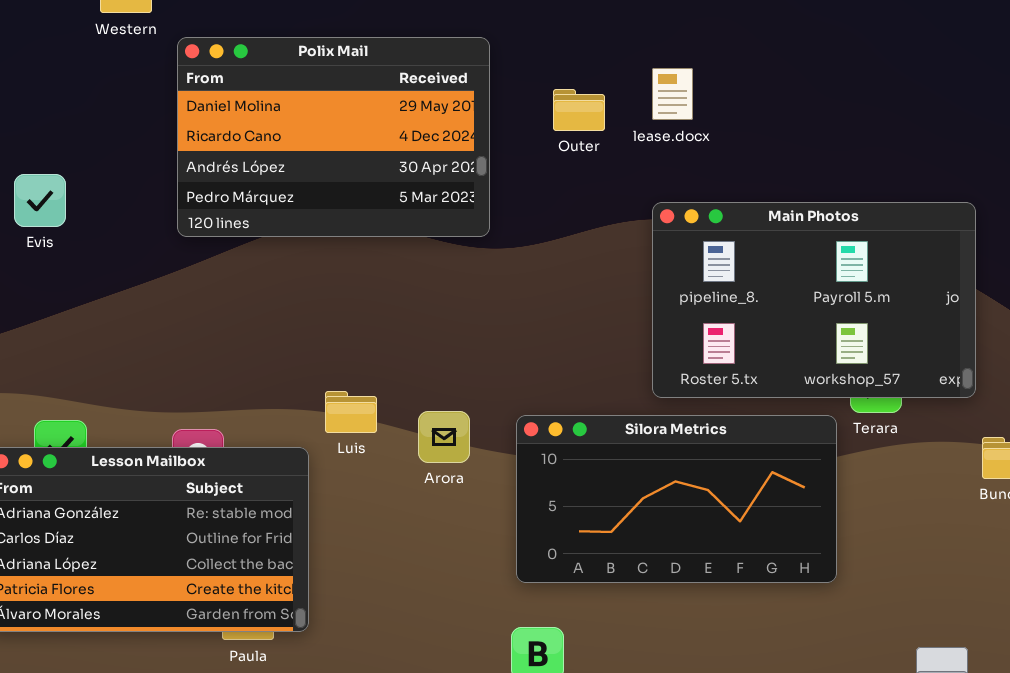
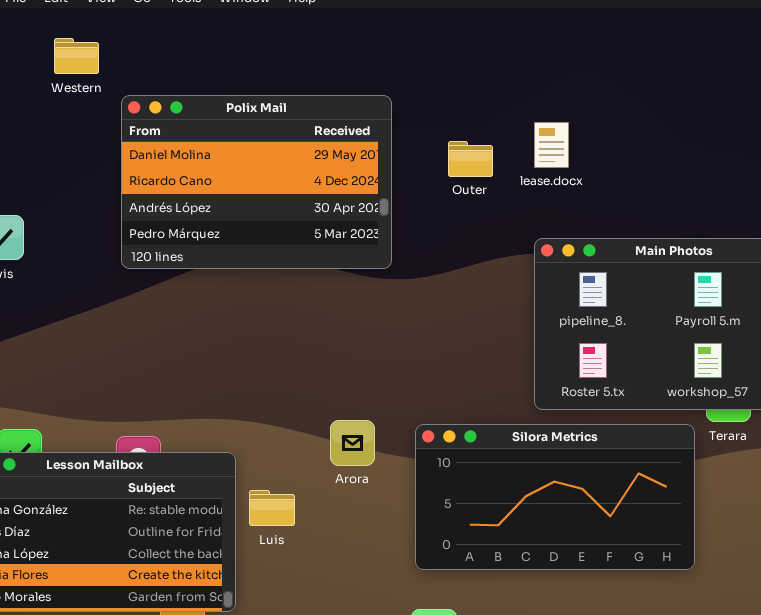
Luis: [325,391,377,433] -> [249,490,295,526], moved

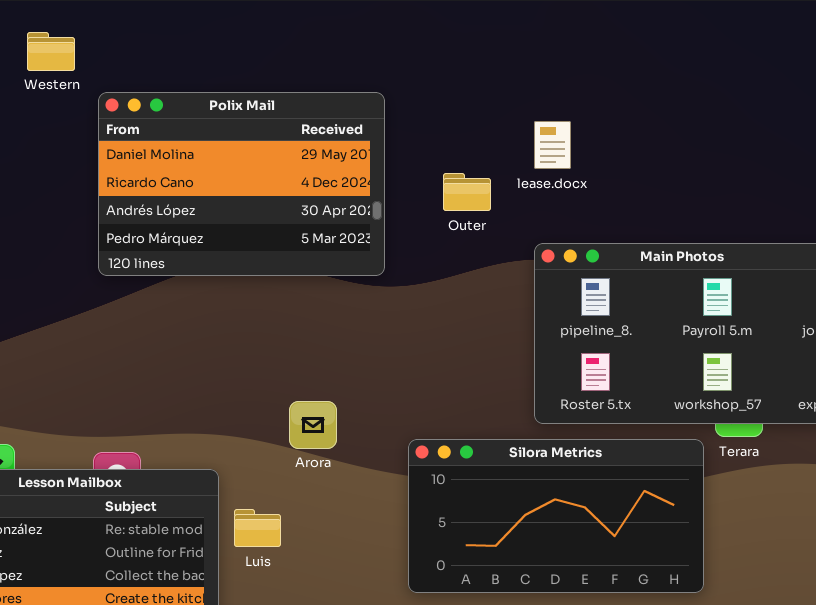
Outer: [448,141,493,177] -> [443,173,491,211], moved
Arora: [330,420,375,466] -> [289,401,337,449], moved

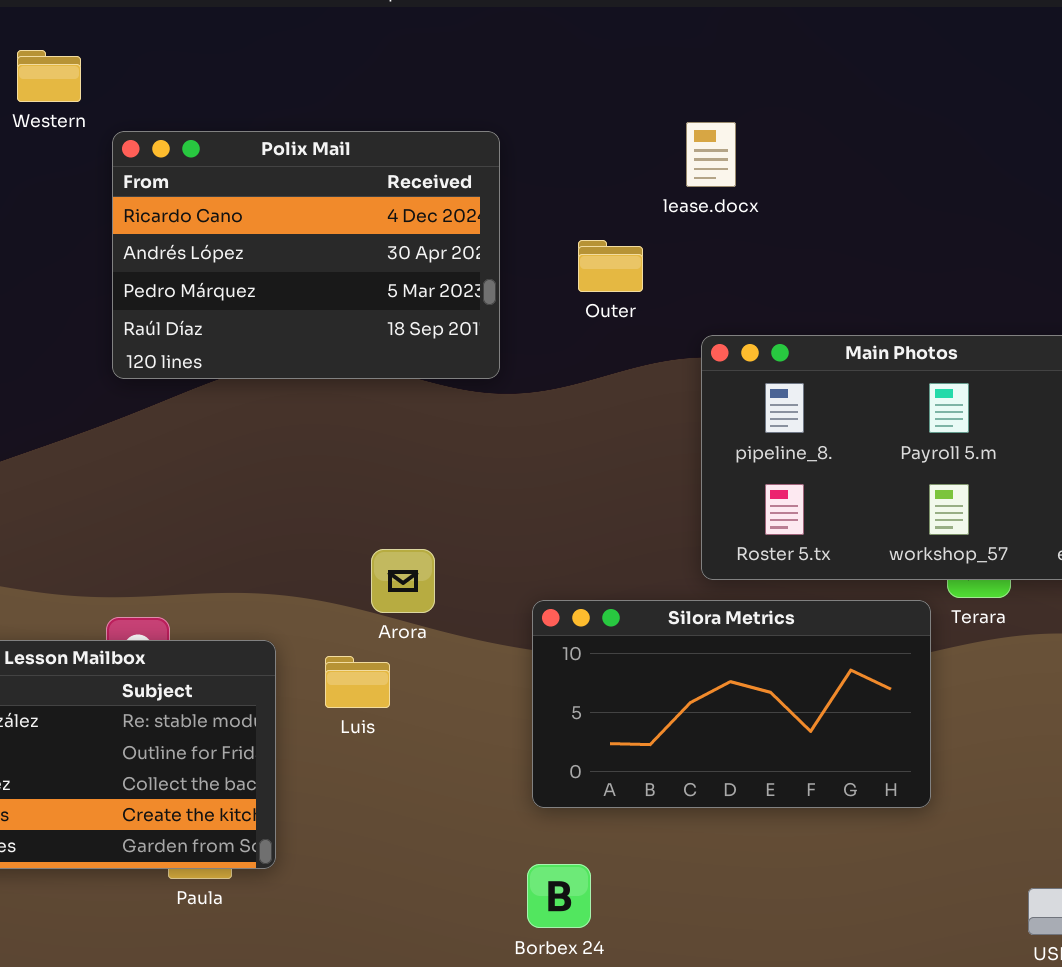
Polix Mail: [98,92,385,276] -> [112,131,500,379], scrolled down 1 row
lease.docx: [534,121,571,169] -> [686,122,736,187], moved
Luis: [234,509,281,547] -> [325,656,390,708], moved

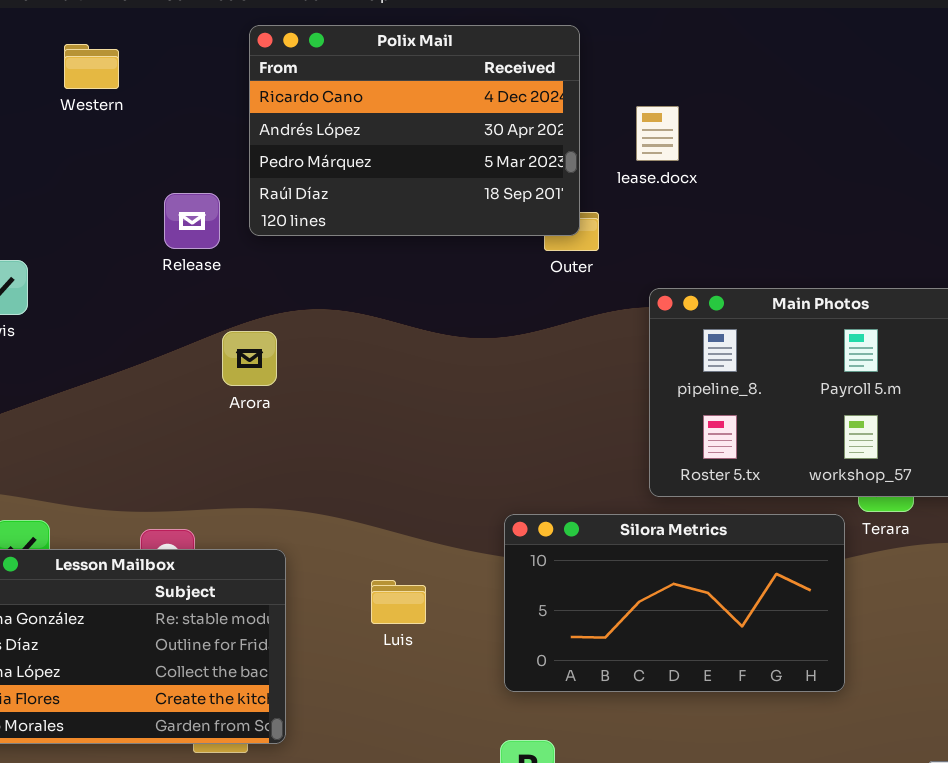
Polix Mail: [112,131,500,379] -> [249,25,580,236], moved
Arora: [371,549,435,613] -> [222,331,277,386], moved
Luis: [325,656,390,708] -> [371,580,426,624], moved

